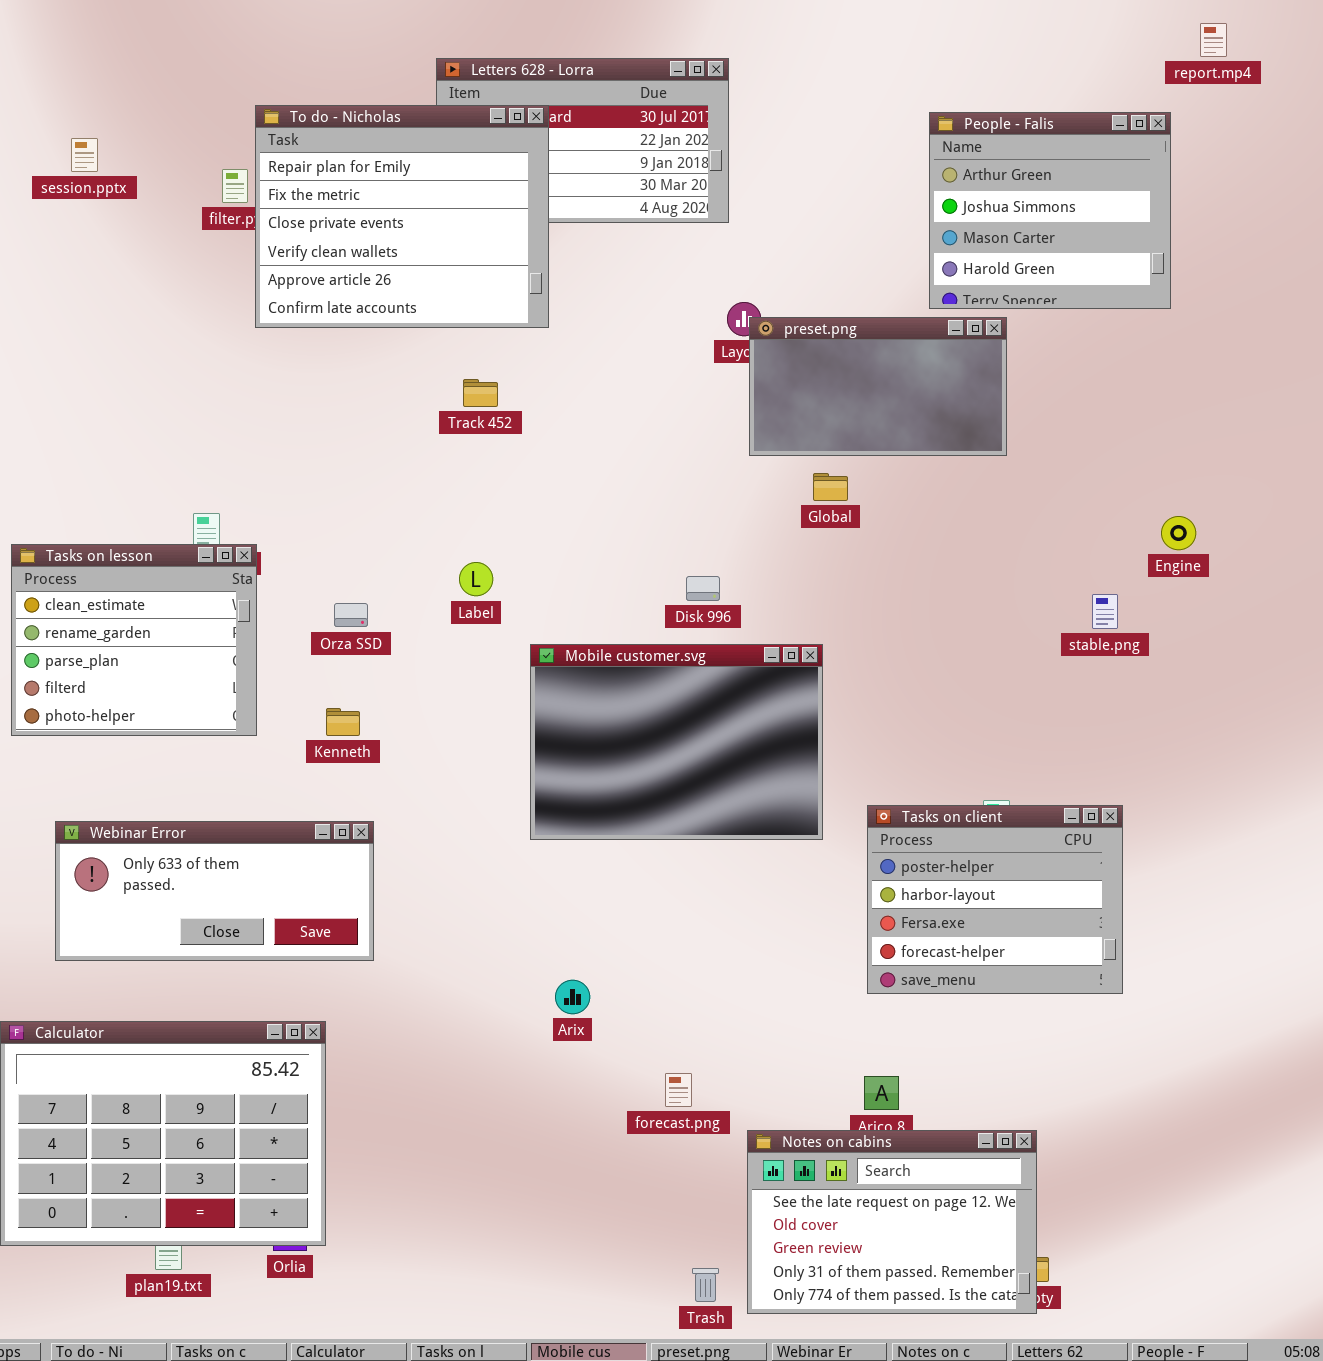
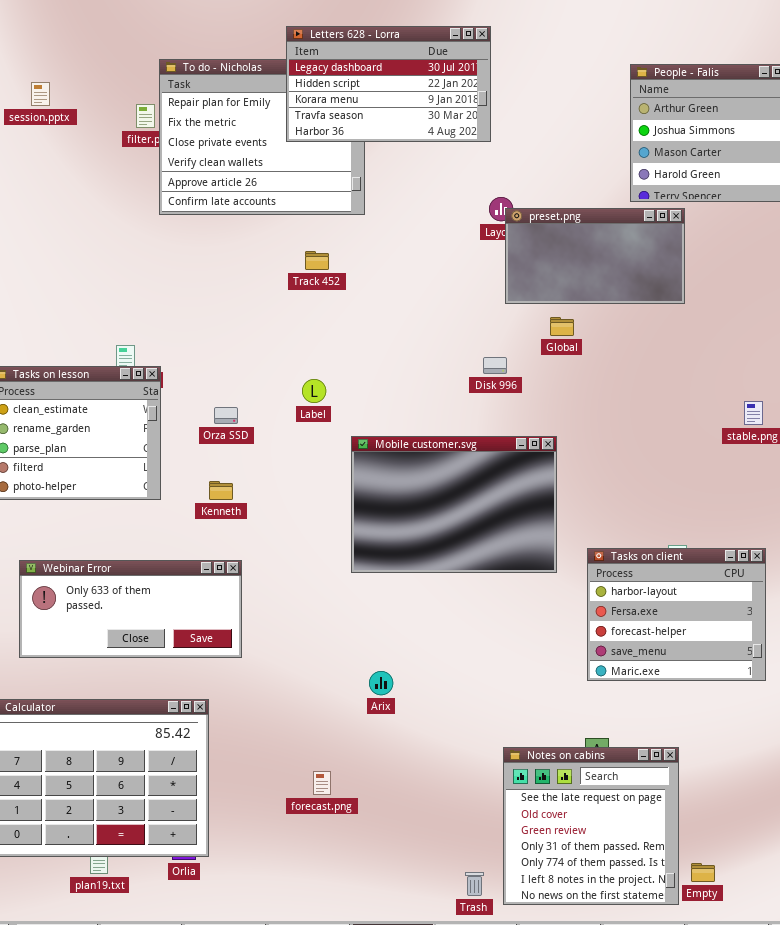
Letters 628 - Lorra: [436,58,729,223] -> [286,26,491,142], raised
Disk 996: [686,576,720,601] -> [483,357,507,374], moved
Tasks on client: [867,805,1123,994] -> [587,548,766,681], scrolled down 1 row
forecast.png: [665,1073,692,1107] -> [313,771,331,795], moved
Notes on cabins: [747,1130,1037,1314] -> [503,747,679,905], resized

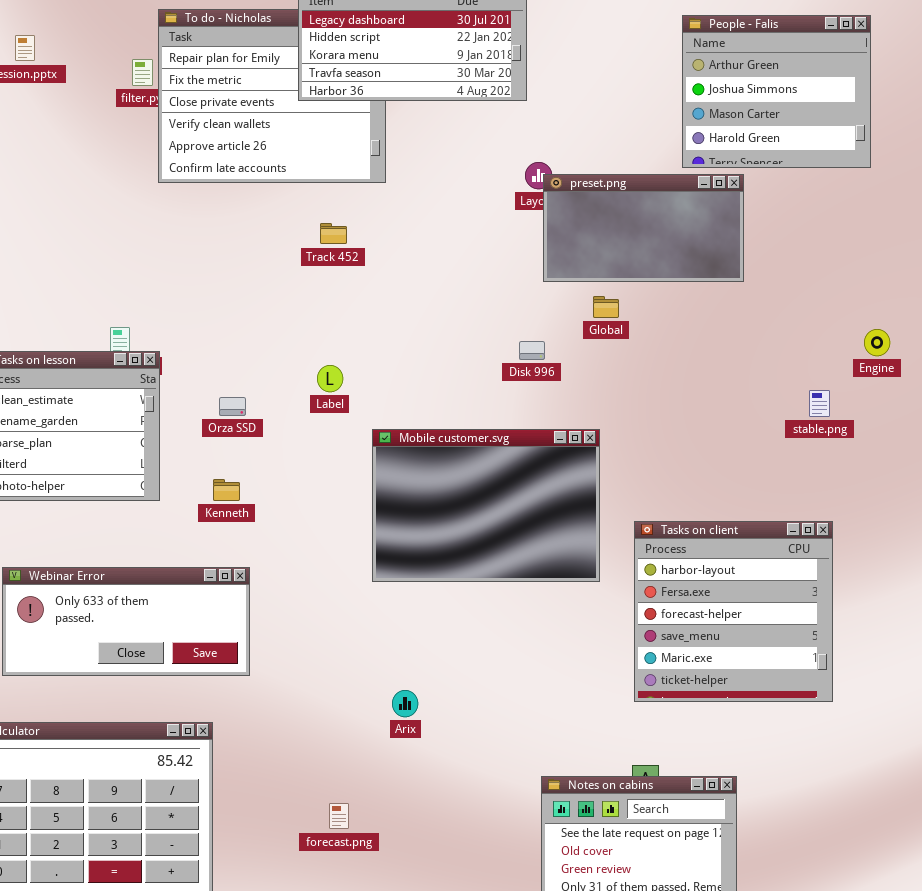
Tasks on client: [587,548,766,681] -> [634,521,833,702], resized

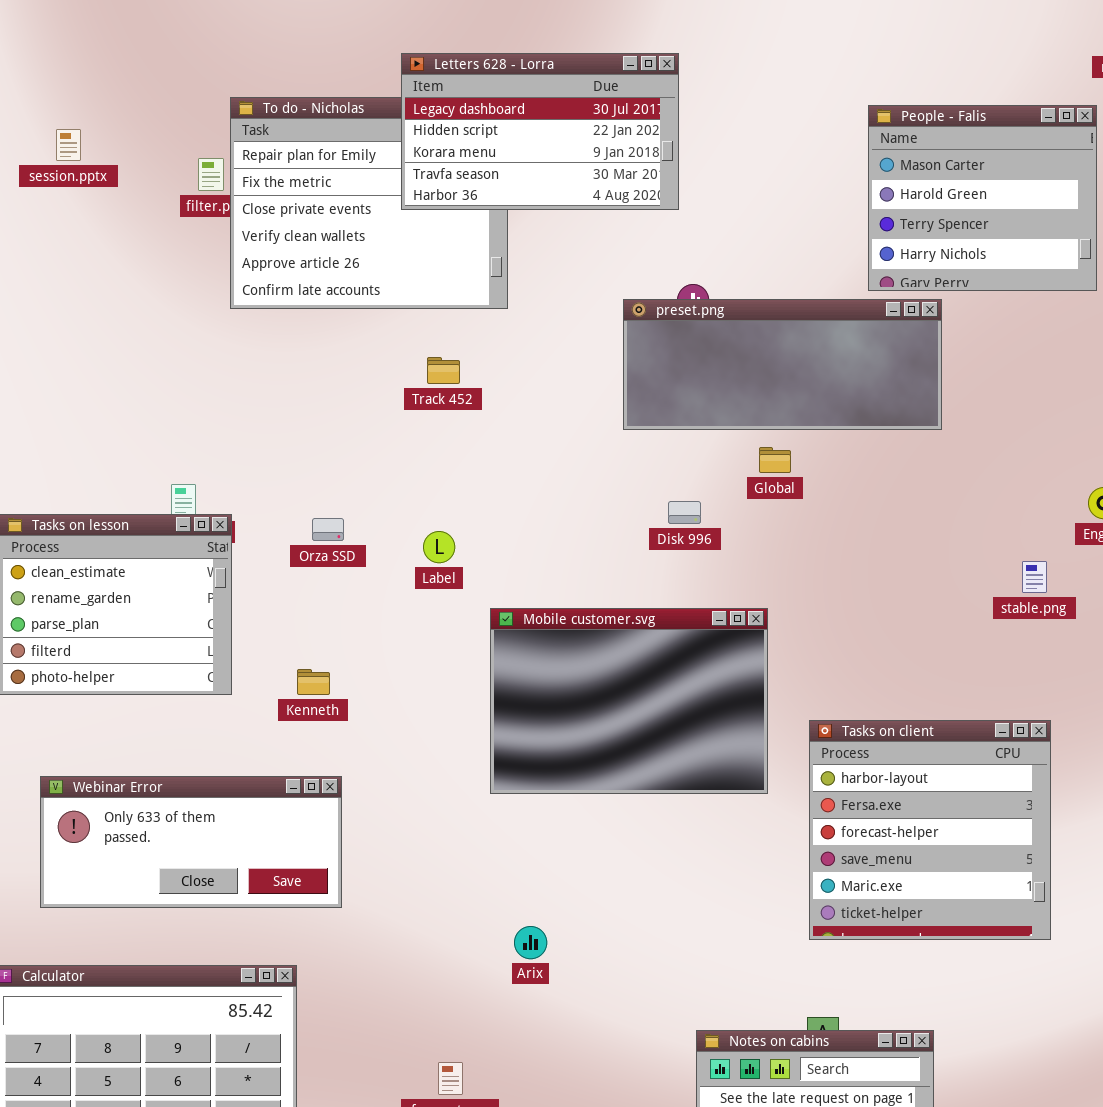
People - Falis: [682,15,871,168] -> [868,105,1097,291], scrolled down 2 rows
preset.png: [543,174,744,282] -> [623,299,942,430], resized
Orza SSD: [219,397,246,416] -> [312,518,344,541], moved

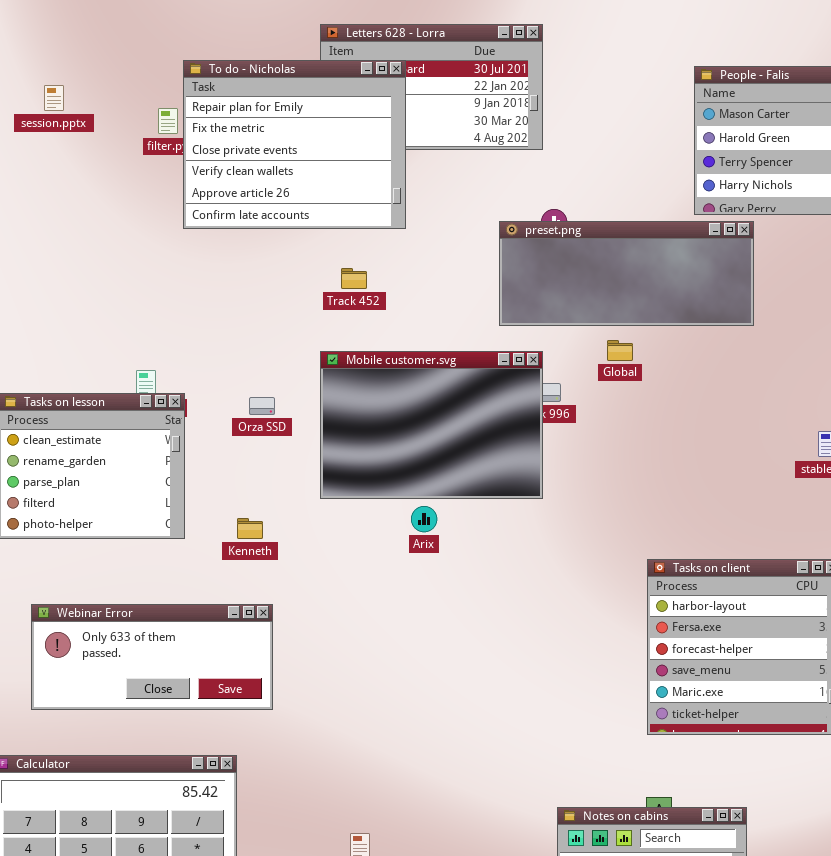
To do - Nicholas: [230,97,508,309] -> [183,60,406,229], raised
Mobile customer.svg: [490,608,768,794] -> [320,351,543,499], moved
Arix: [514,926,547,959] -> [411,506,437,532], moved

